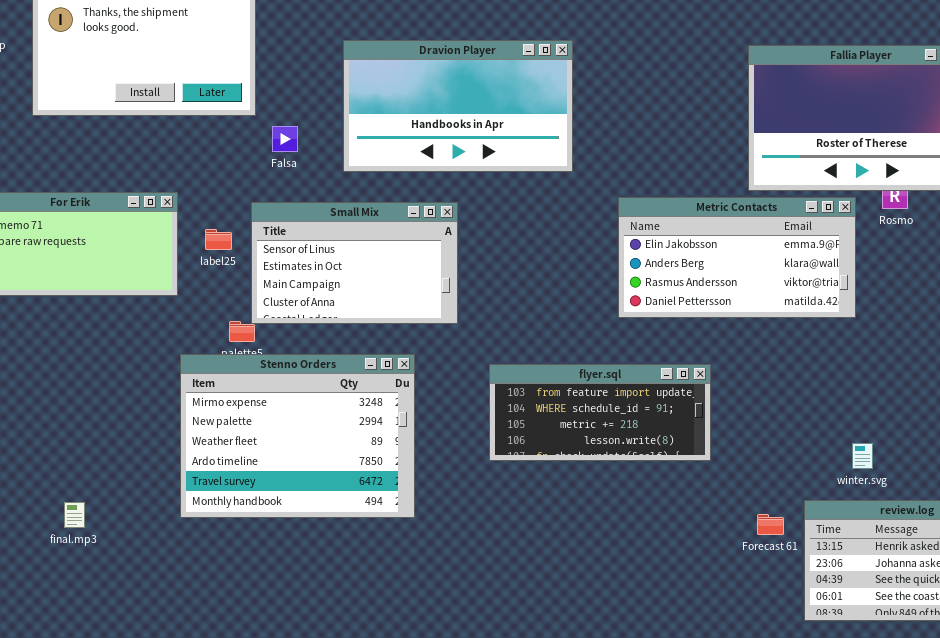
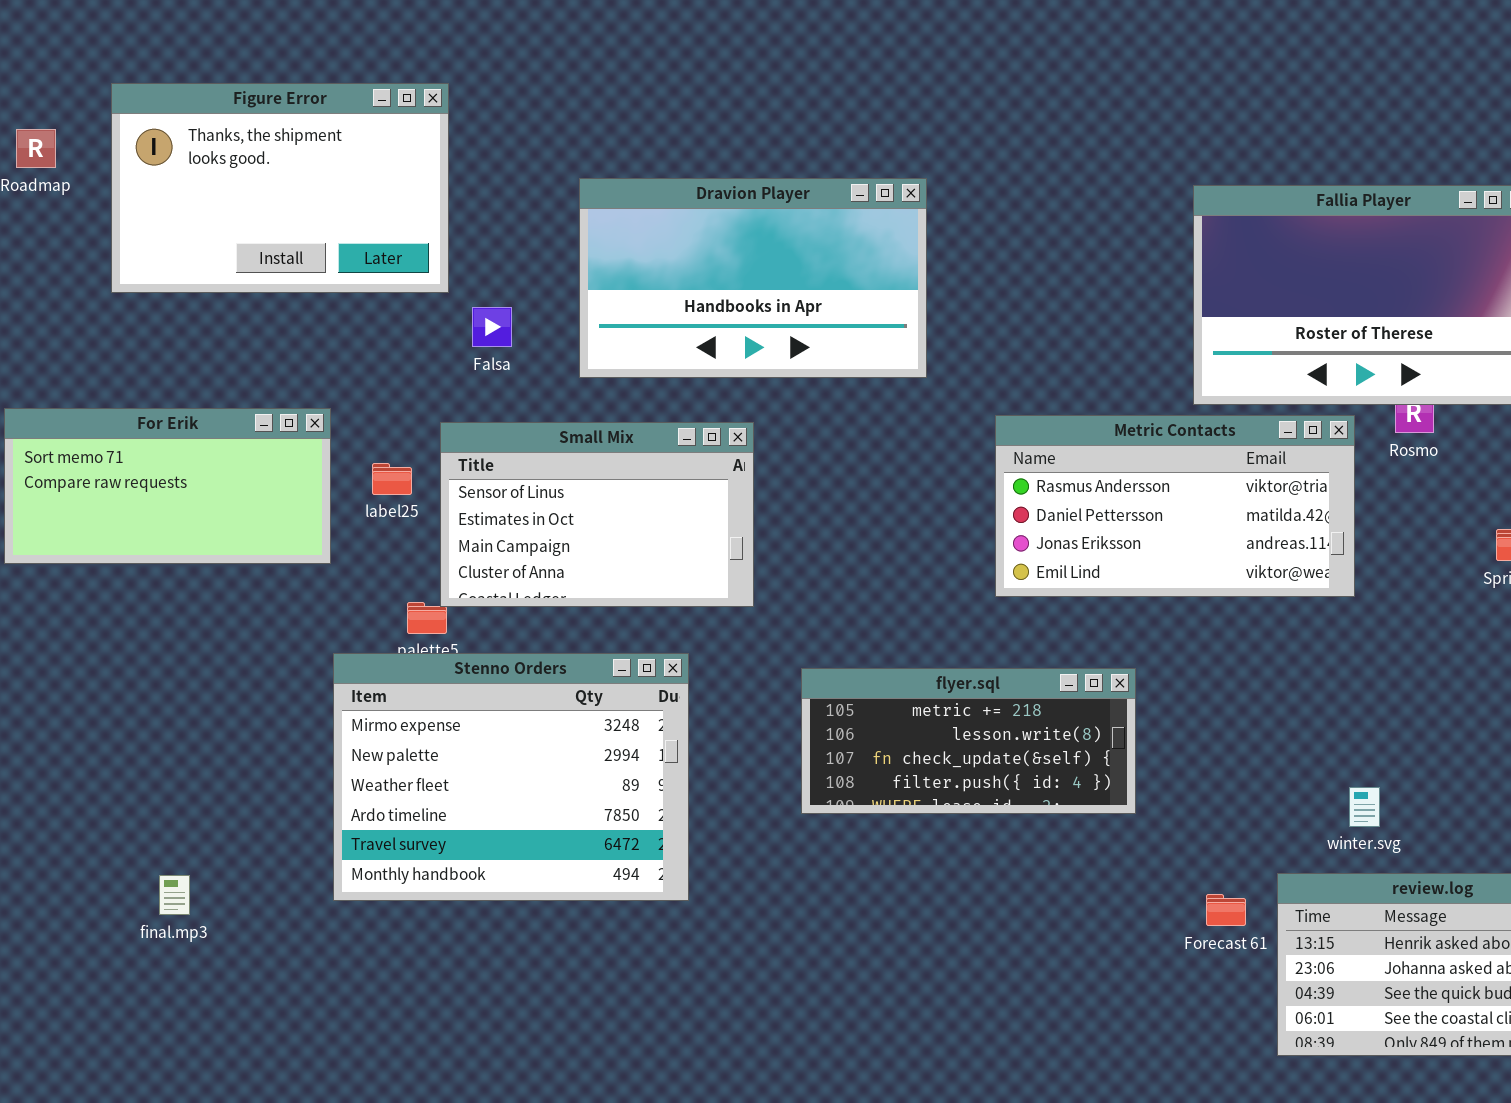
Metric Contacts: [618,197,856,318] -> [995,415,1355,597], scrolled down 2 rows
flyer.sql: [489,364,711,461] -> [801,668,1136,814], scrolled down 2 rows

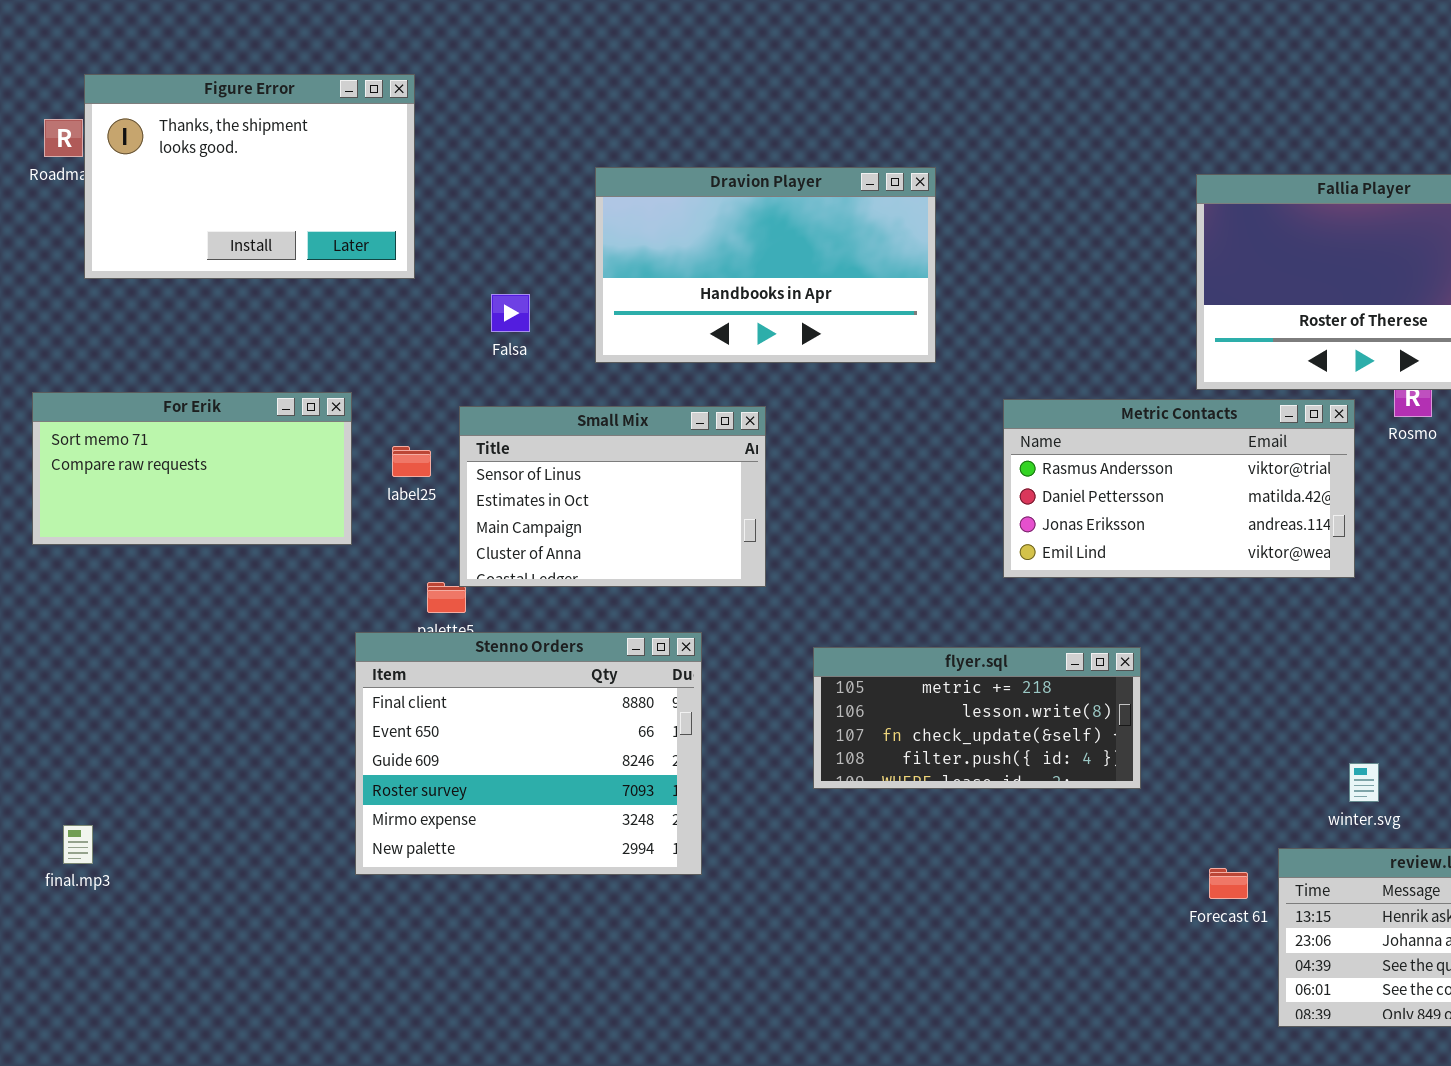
Figure Error: [111,83,449,293] -> [84,74,415,279], moved
Stenno Orders: [333,653,689,901] -> [355,632,702,875], scrolled up 4 rows
final.mp3: [159,875,190,915] -> [63,825,93,864], moved

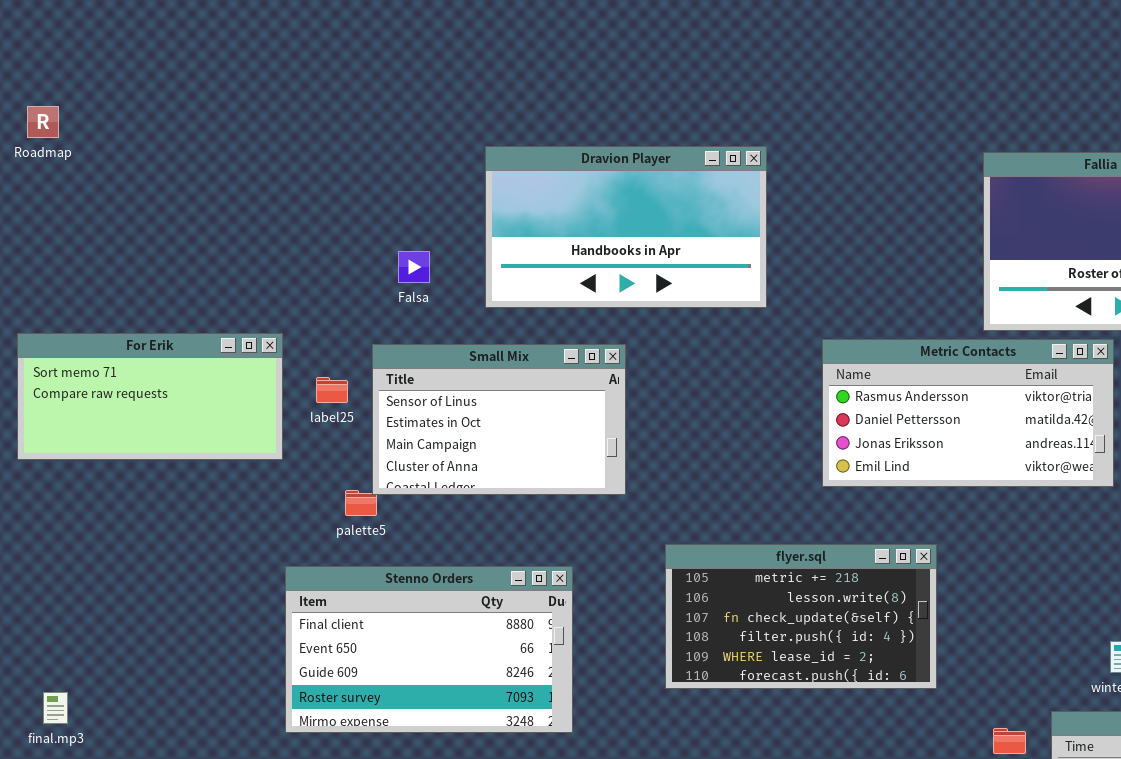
Figure Error: [84,74,415,279] -> none, closed
Stenno Orders: [355,632,702,875] -> [285,566,573,733], resized
flyer.sql: [813,647,1141,789] -> [665,544,937,689], resized

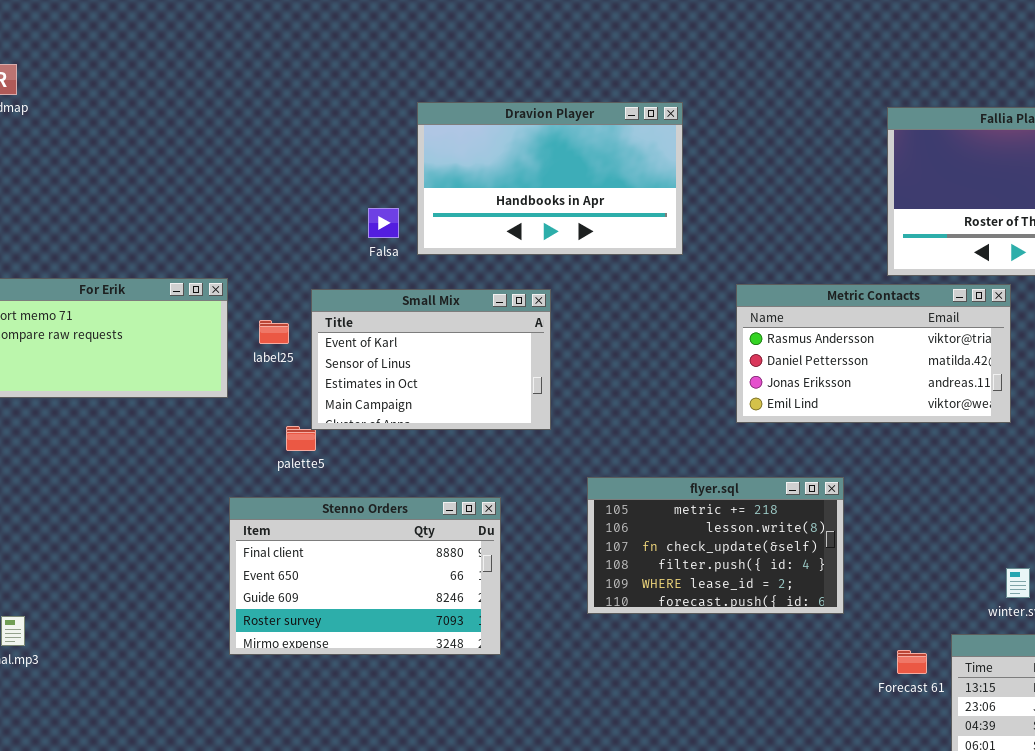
Falsa: [398,251,430,283] -> [368,208,399,238], moved
Small Mix: [372,344,626,495] -> [311,289,551,430], scrolled up 1 row

